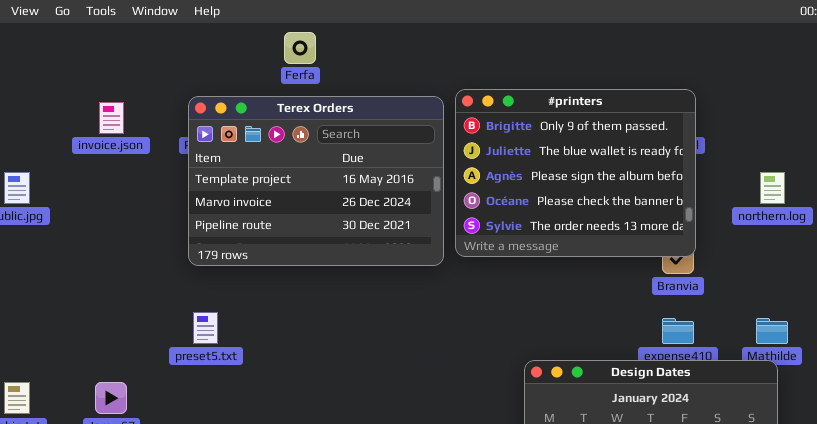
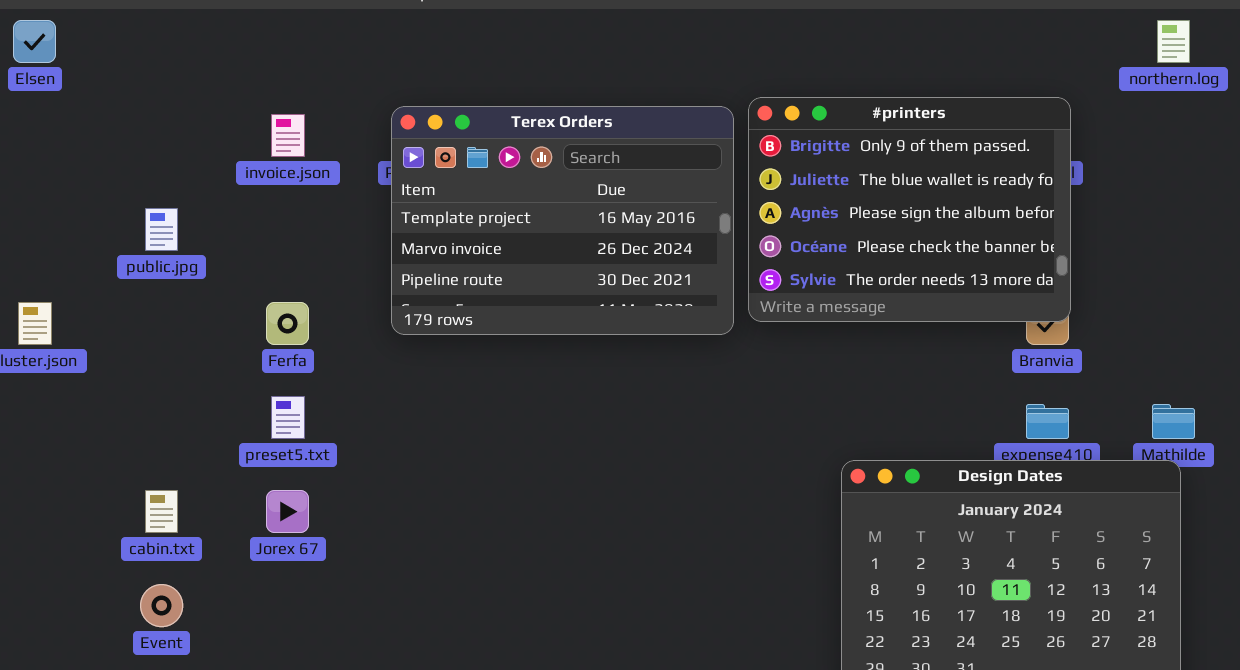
Ferfa: [284,32,316,64] -> [266,302,309,345], moved
northern.log: [760,172,785,204] -> [1157,20,1190,63], moved
preset5.txt: [193,312,218,344] -> [271,396,305,439], moved

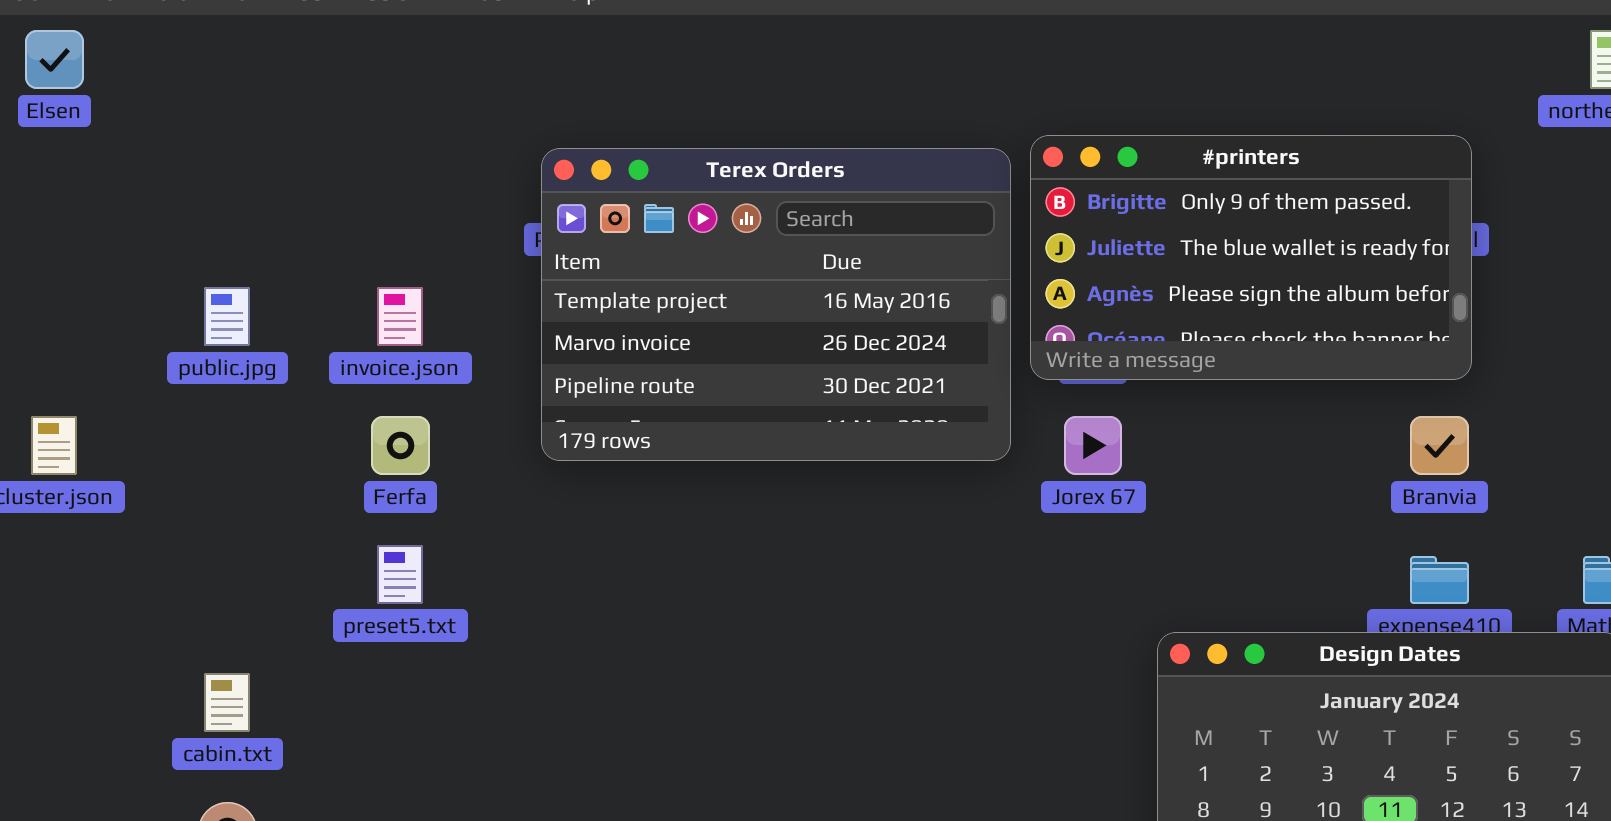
#printers: [748,97,1071,322] -> [1030,135,1472,380], resized
invoice.json: [271,114,305,157] -> [377,287,423,346], moved
Jorex 67: [266,490,309,533] -> [1064,416,1122,475], moved

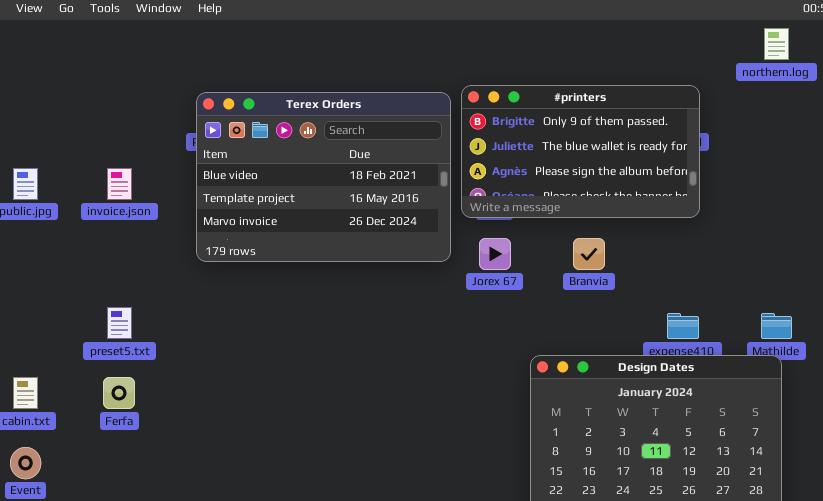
Terex Orders: [541,148,1011,461] -> [196,92,451,262], scrolled up 1 row
Ferfa: [371,416,430,475] -> [103,377,135,409], moved
Branvia: [1410,416,1469,475] -> [573,238,605,270], moved

